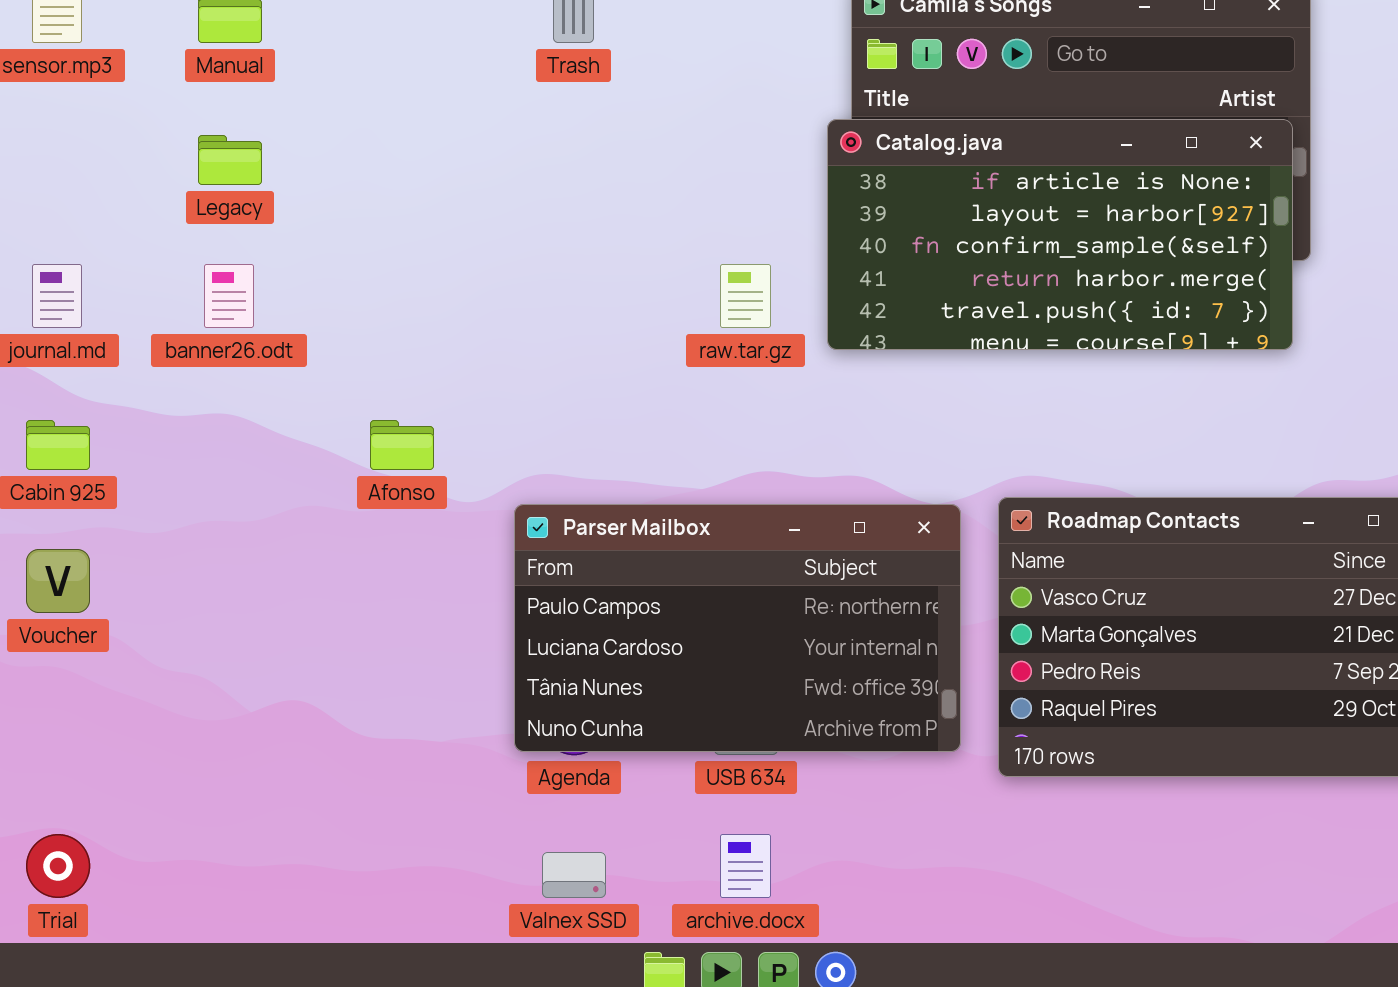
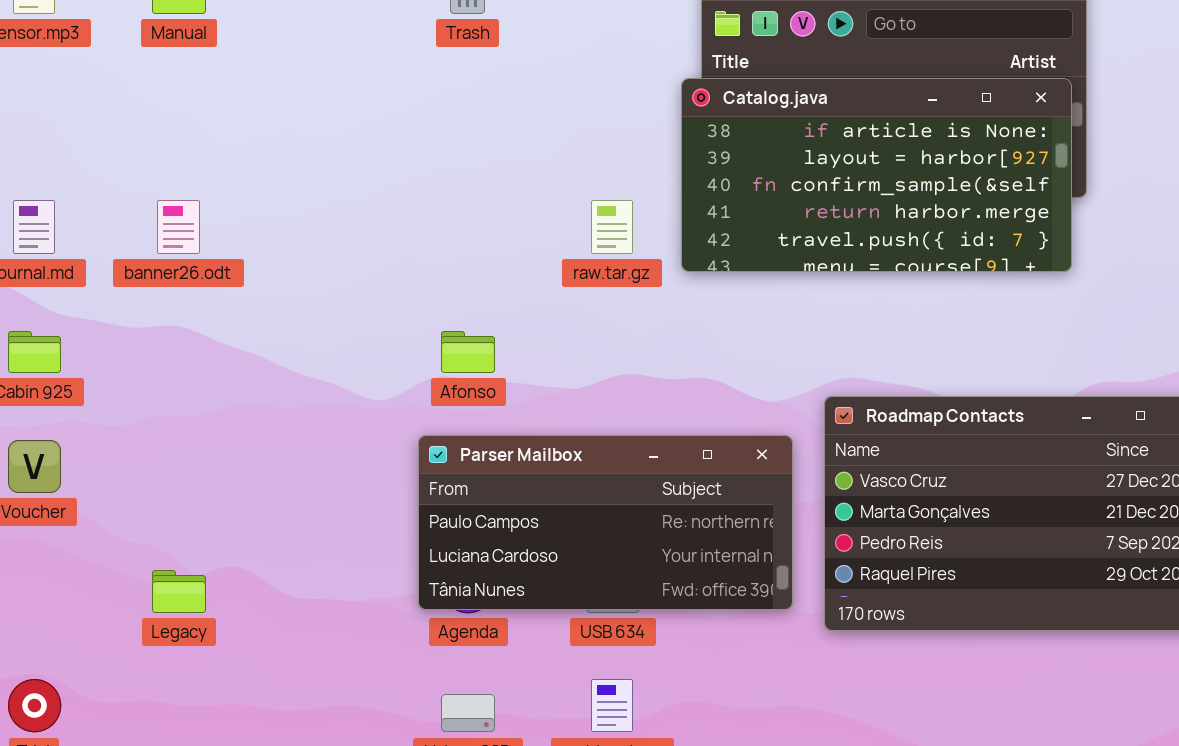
Legacy: [198,135,262,185] -> [152,570,206,613], moved
Afonso: [370,420,434,470] -> [441,331,495,373], moved
Parser Mailbox: [514,504,961,752] -> [418,435,793,610], resized

